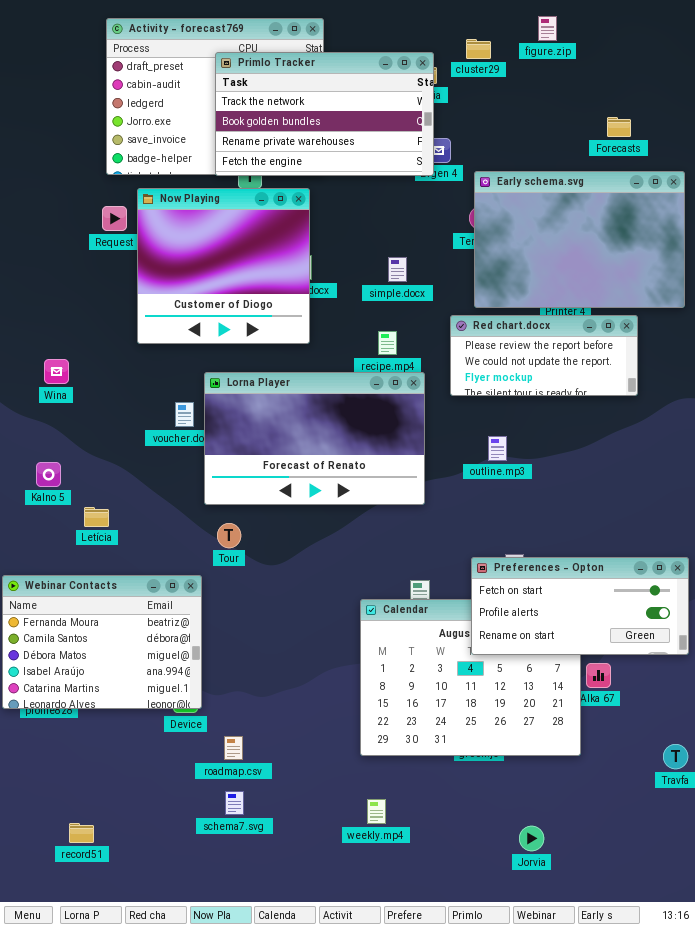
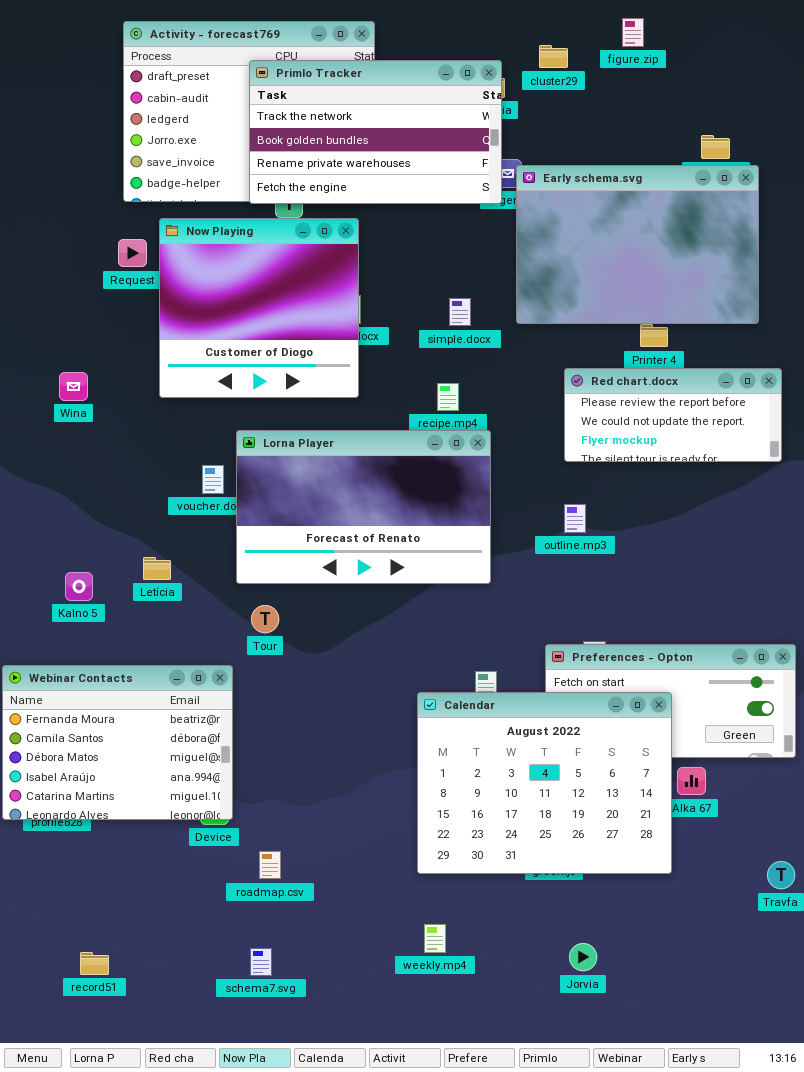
Early schema.svg: [474,171,685,308] -> [516,165,759,324], moved
Red chart.docx: [450,315,638,396] -> [564,368,782,462], moved
Wina: [44,359,69,384] -> [59,372,88,401], moved
Kalno 5: [36,462,61,487] -> [65,572,93,601], moved
Letícia: [84,507,109,527] -> [143,557,171,580], moved
Calendar: [360,599,581,756] -> [417,692,672,874], raised
schema7.svg: [225,791,244,815] -> [250,948,272,976], moved
Jorvia: [519,826,544,851] -> [569,943,597,971], moved

